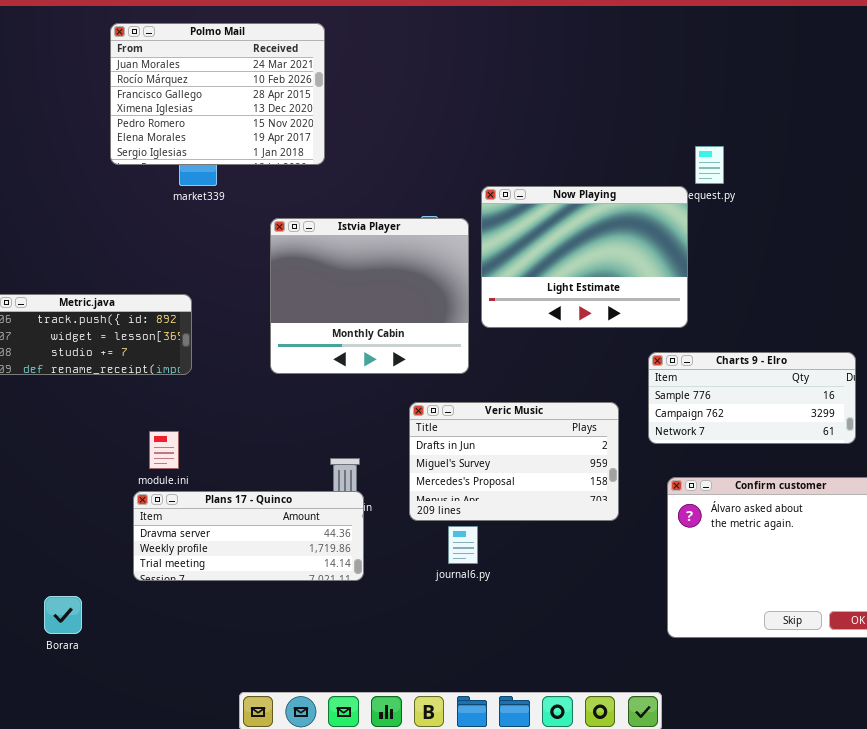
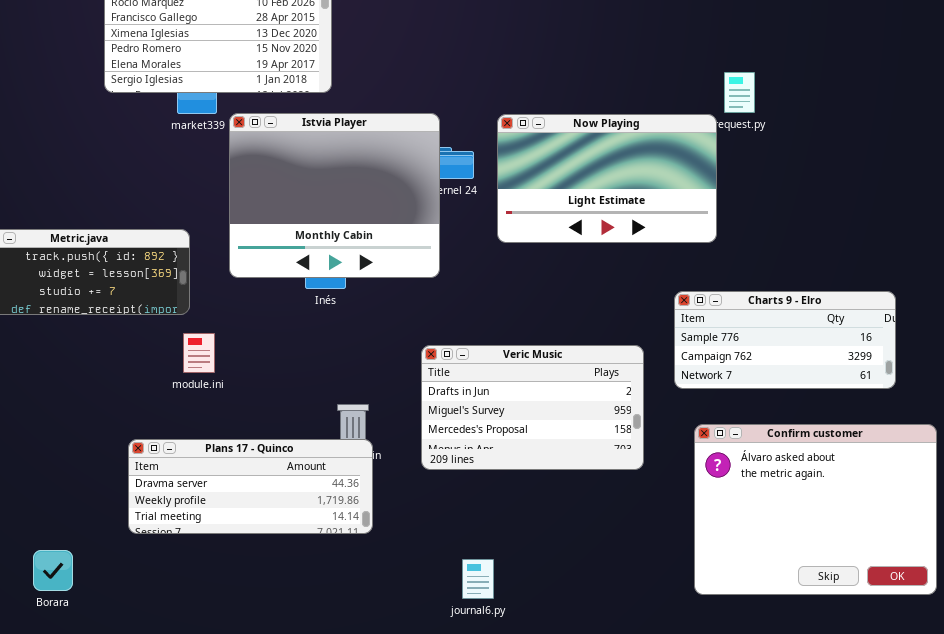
Now Playing: [481,186,688,328] -> [497,114,717,243], resized
Istvia Player: [270,218,469,374] -> [229,113,440,278], moved
module.ini: [149,431,179,469] -> [183,333,215,373], moved
journal6.py: [448,526,478,564] -> [462,559,494,599], moved

